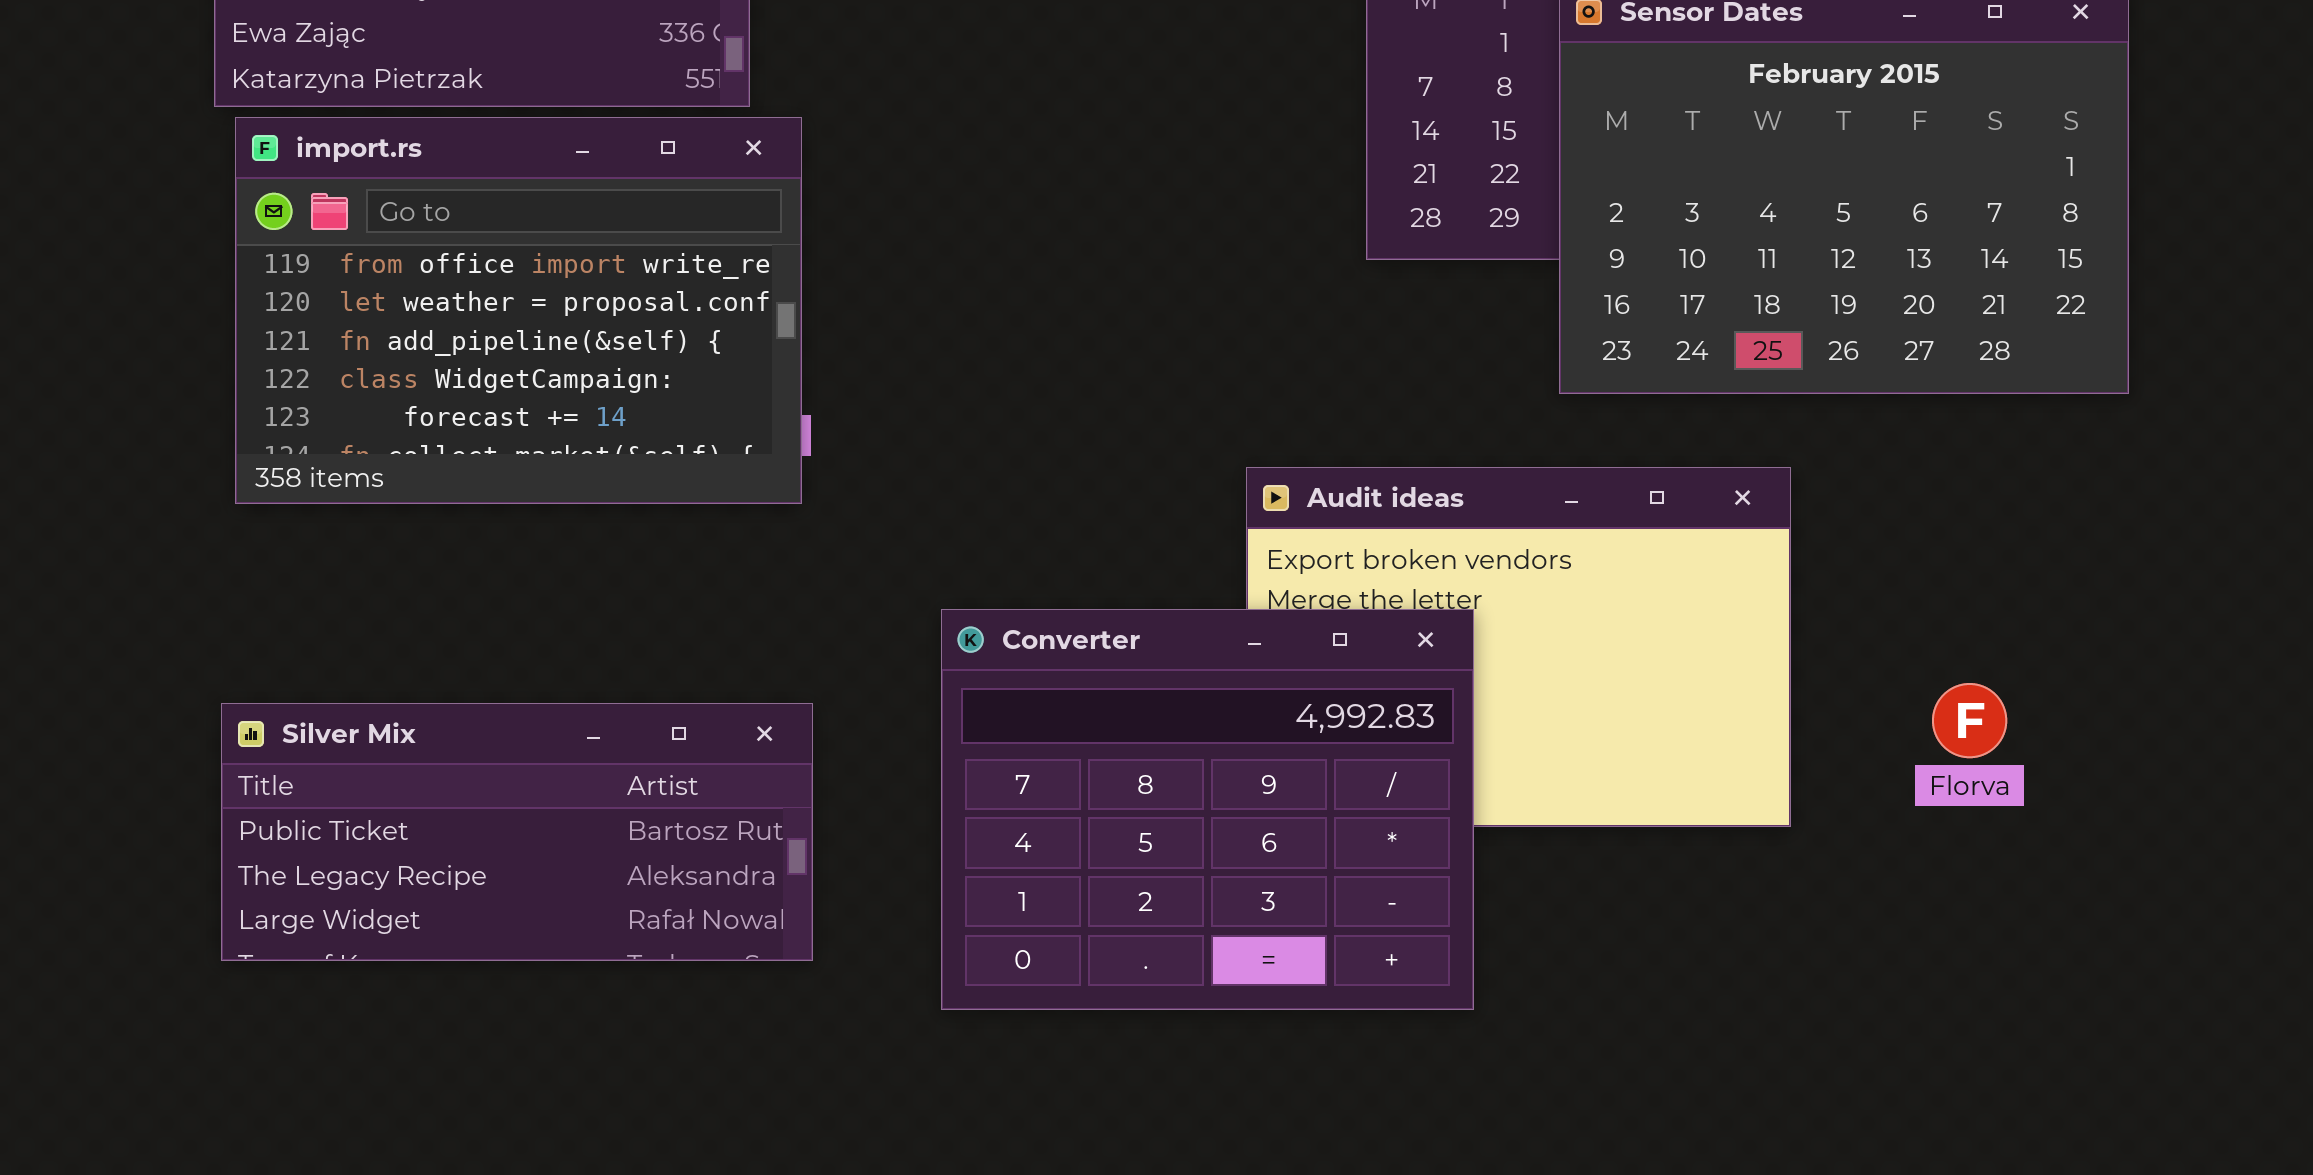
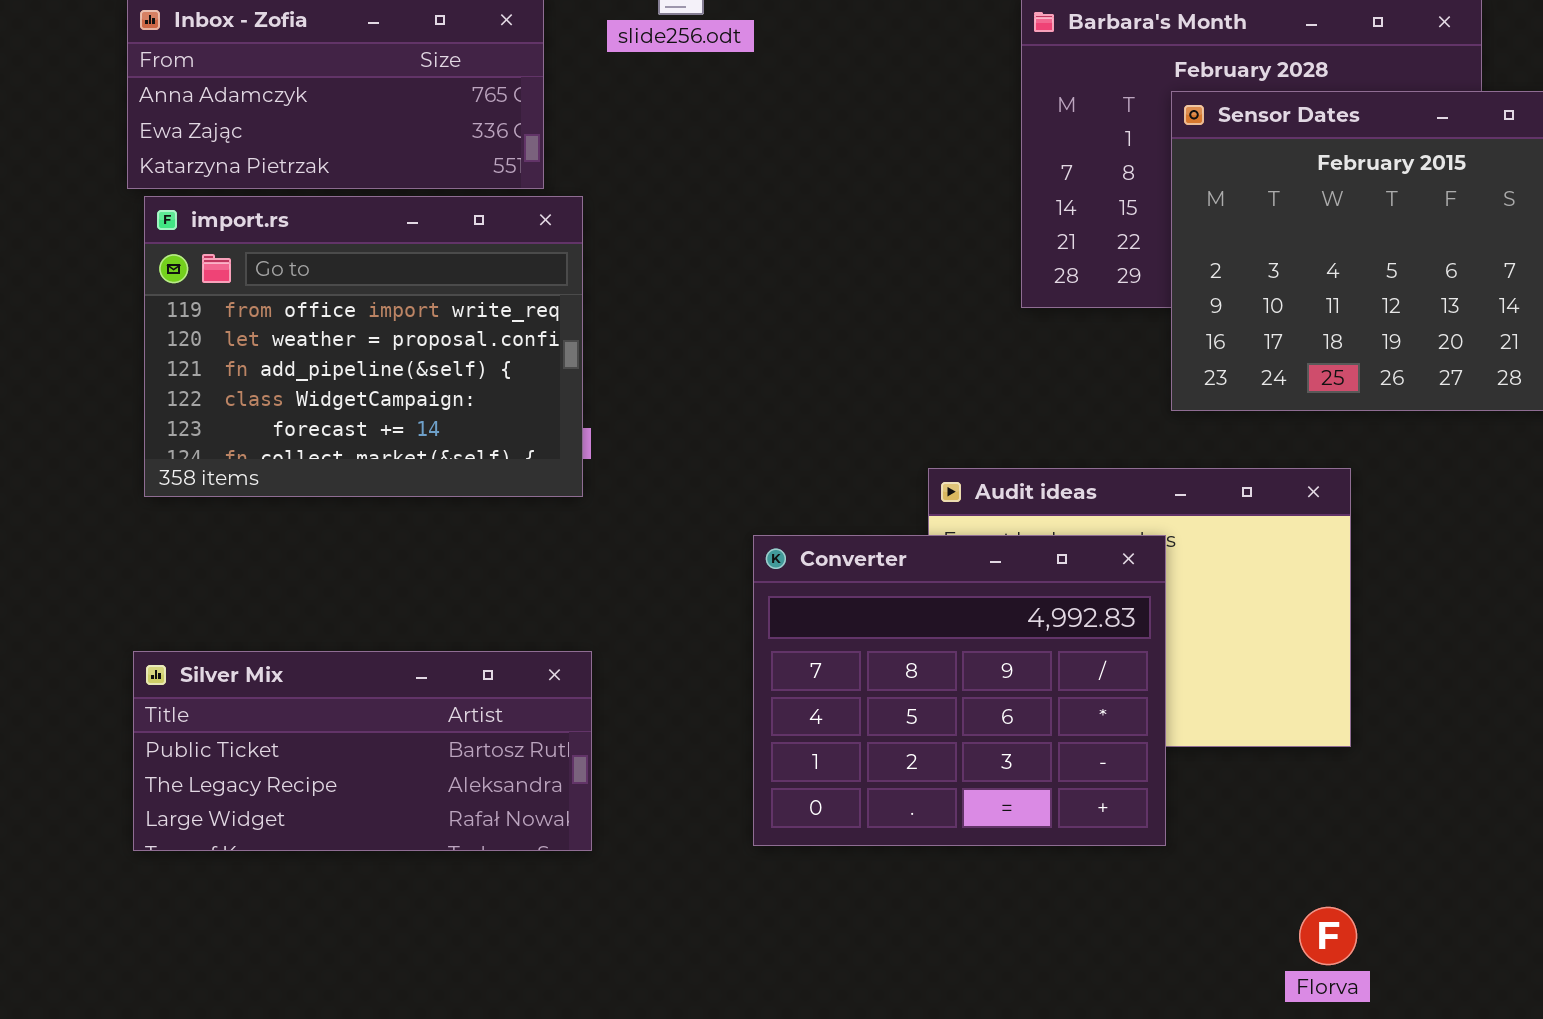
Converter: [941,609,1474,1010] -> [753,535,1166,846], moved
Florva: [1932,683,2007,758] -> [1299,907,1357,965], moved

